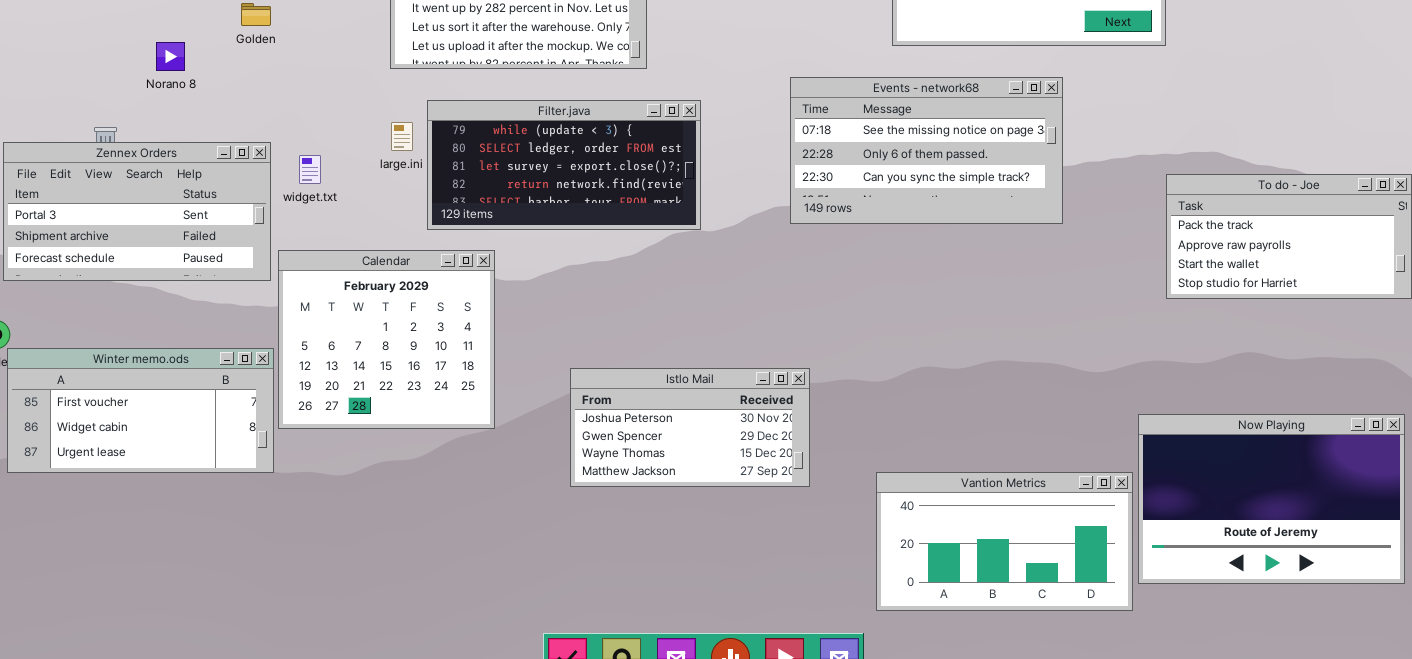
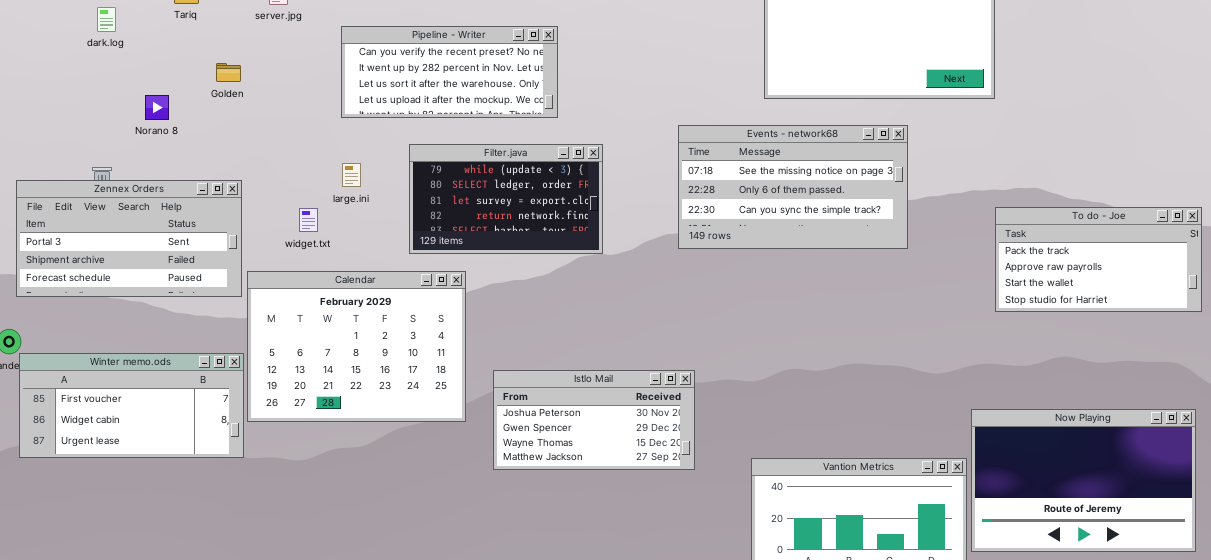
Filter.java: [427,100,701,230] -> [409,144,603,254], resized
widget.txt: [299,155,321,184] -> [299,208,318,232], moved
Calendar: [278,250,495,429] -> [247,271,466,422], resized

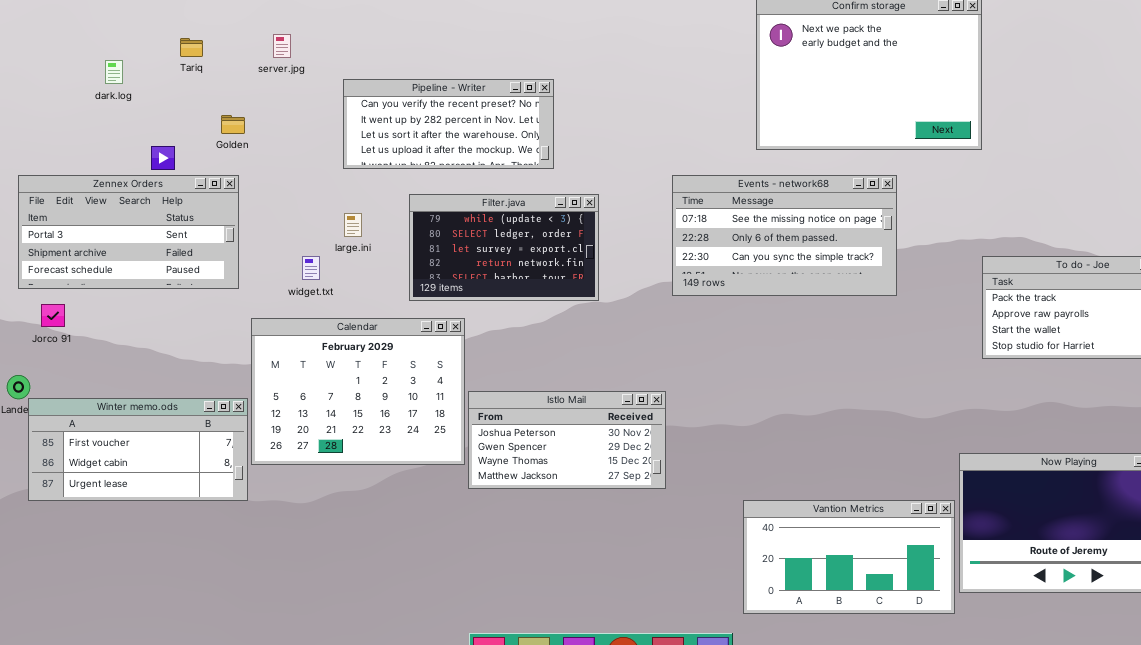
Zennex Orders: [16,180,242,297] -> [18,175,239,289], moved
Istlo Mail: [493,370,695,470] -> [468,391,666,489], moved

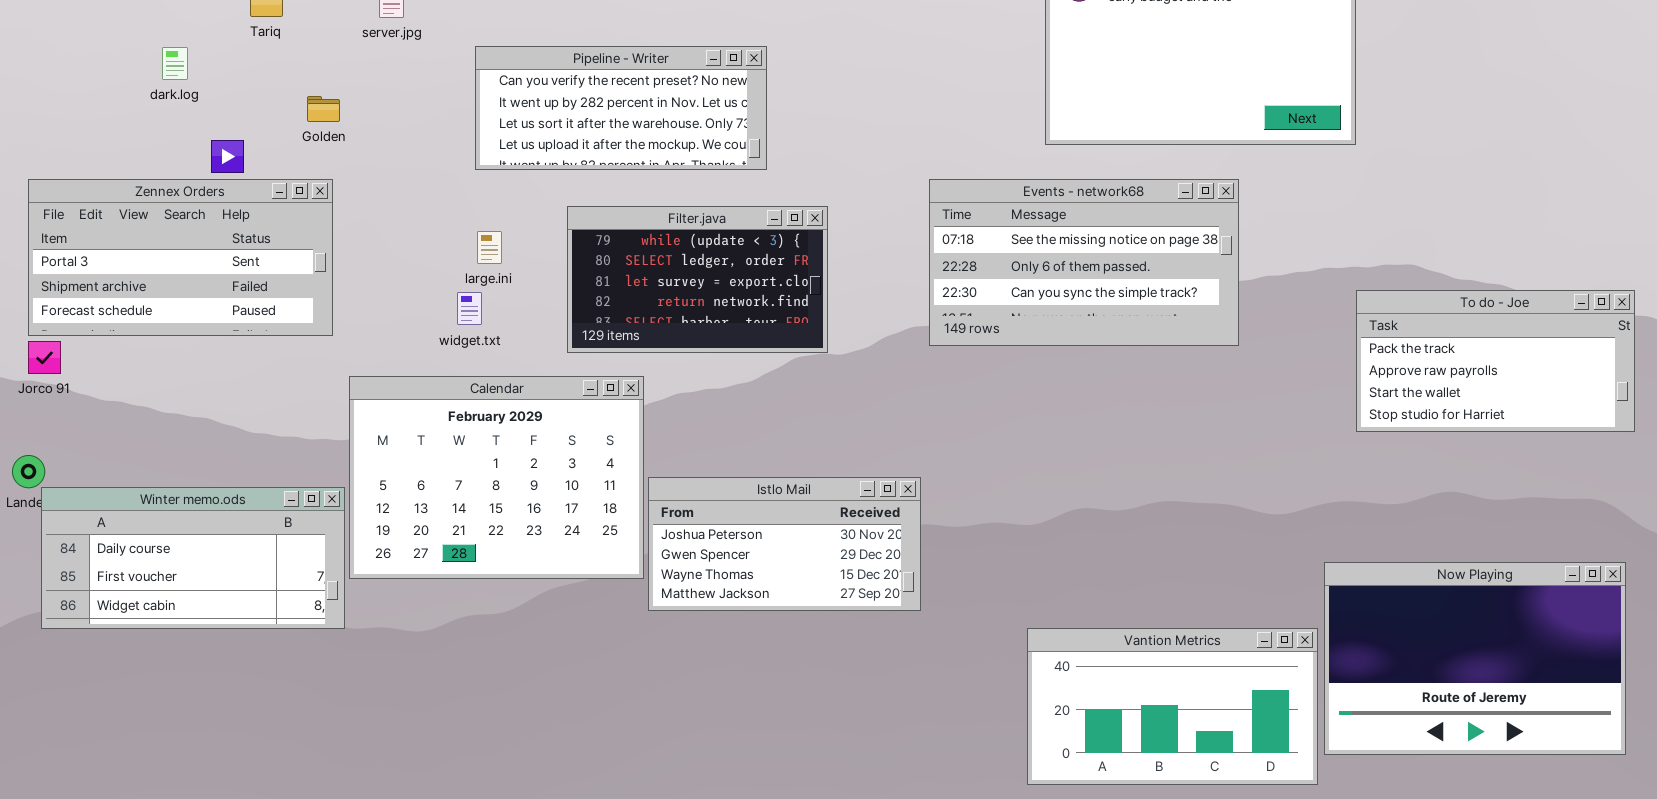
dark.log: [105,60,123,84] -> [162,47,188,80], moved
widget.txt: [302,256,320,280] -> [457,292,482,325], moved
Jorco 91: [41,304,65,327] -> [28,341,61,374], moved
Winter memo.ods: [28,398,248,501] -> [41,487,345,629], scrolled up 1 row

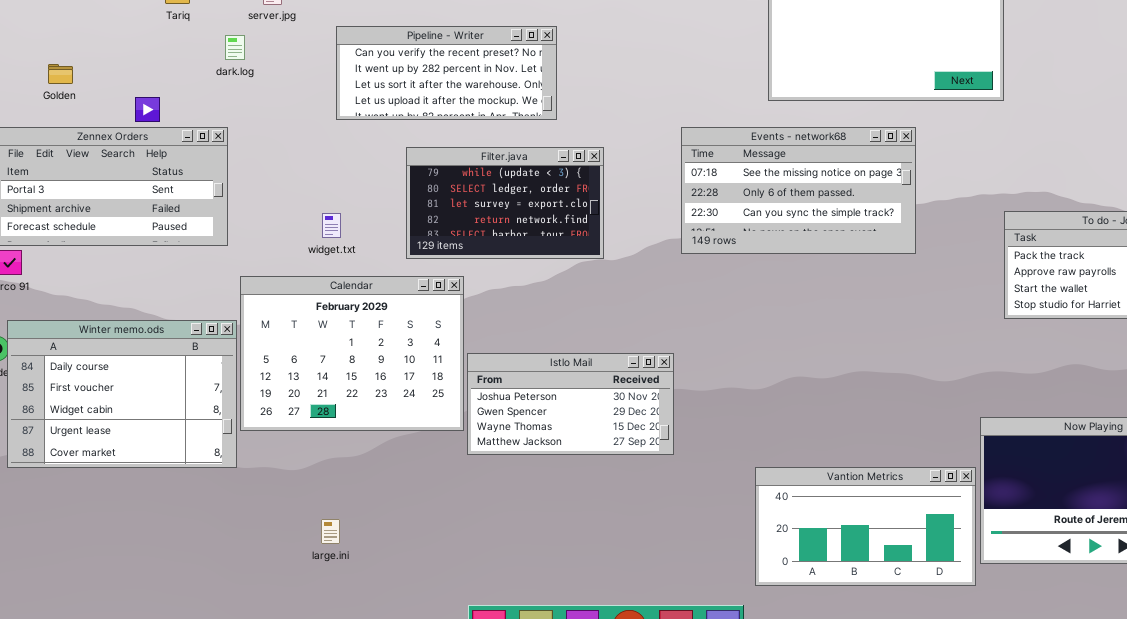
dark.log: [162,47,188,80] -> [225,35,245,60], moved
Golden: [307,96,340,122] -> [48,64,73,84], moved
large.ini: [477,231,502,264] -> [321,519,340,544], moved
Winter memo.ods: [41,487,345,629] -> [7,320,237,468], resized

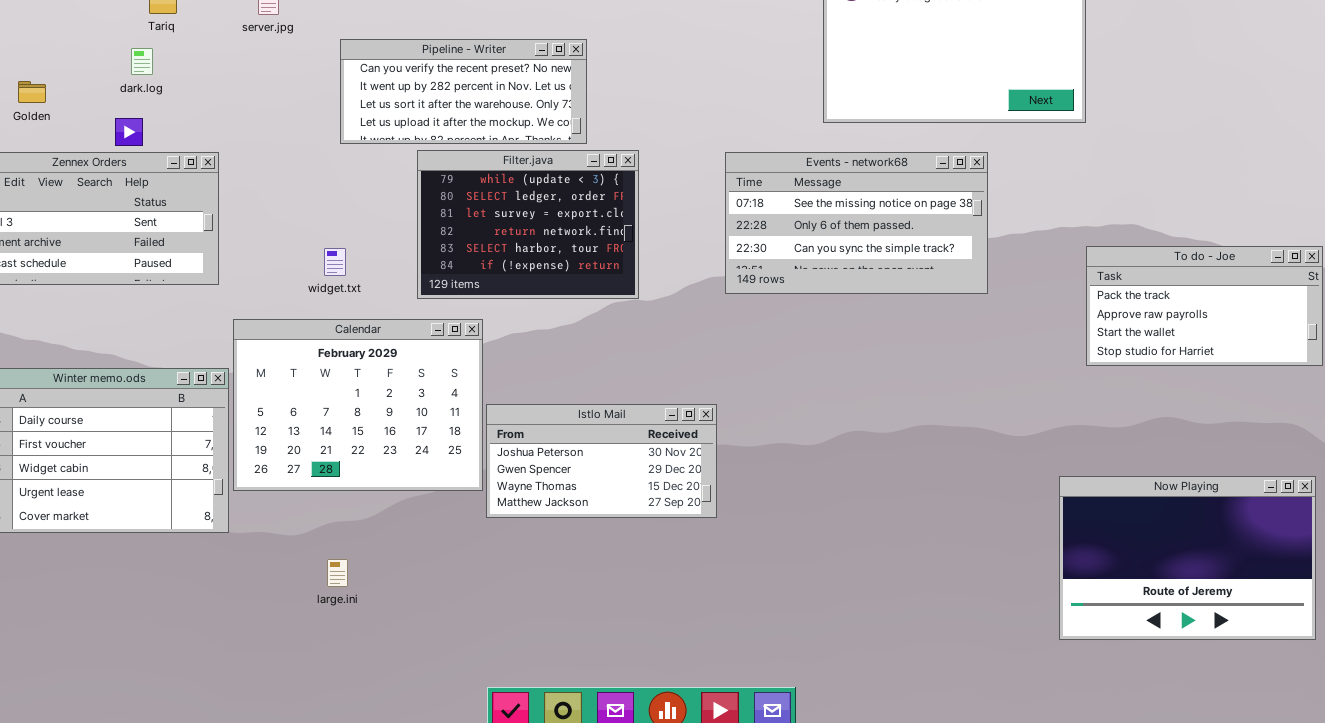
dark.log: [225,35,245,60] -> [131,48,153,75], moved
Filter.java: [406,147,604,259] -> [417,150,639,299], resized
Vantion Metrics: [755,467,976,586] -> none, closed
large.ini: [321,519,340,544] -> [327,559,348,587], moved

